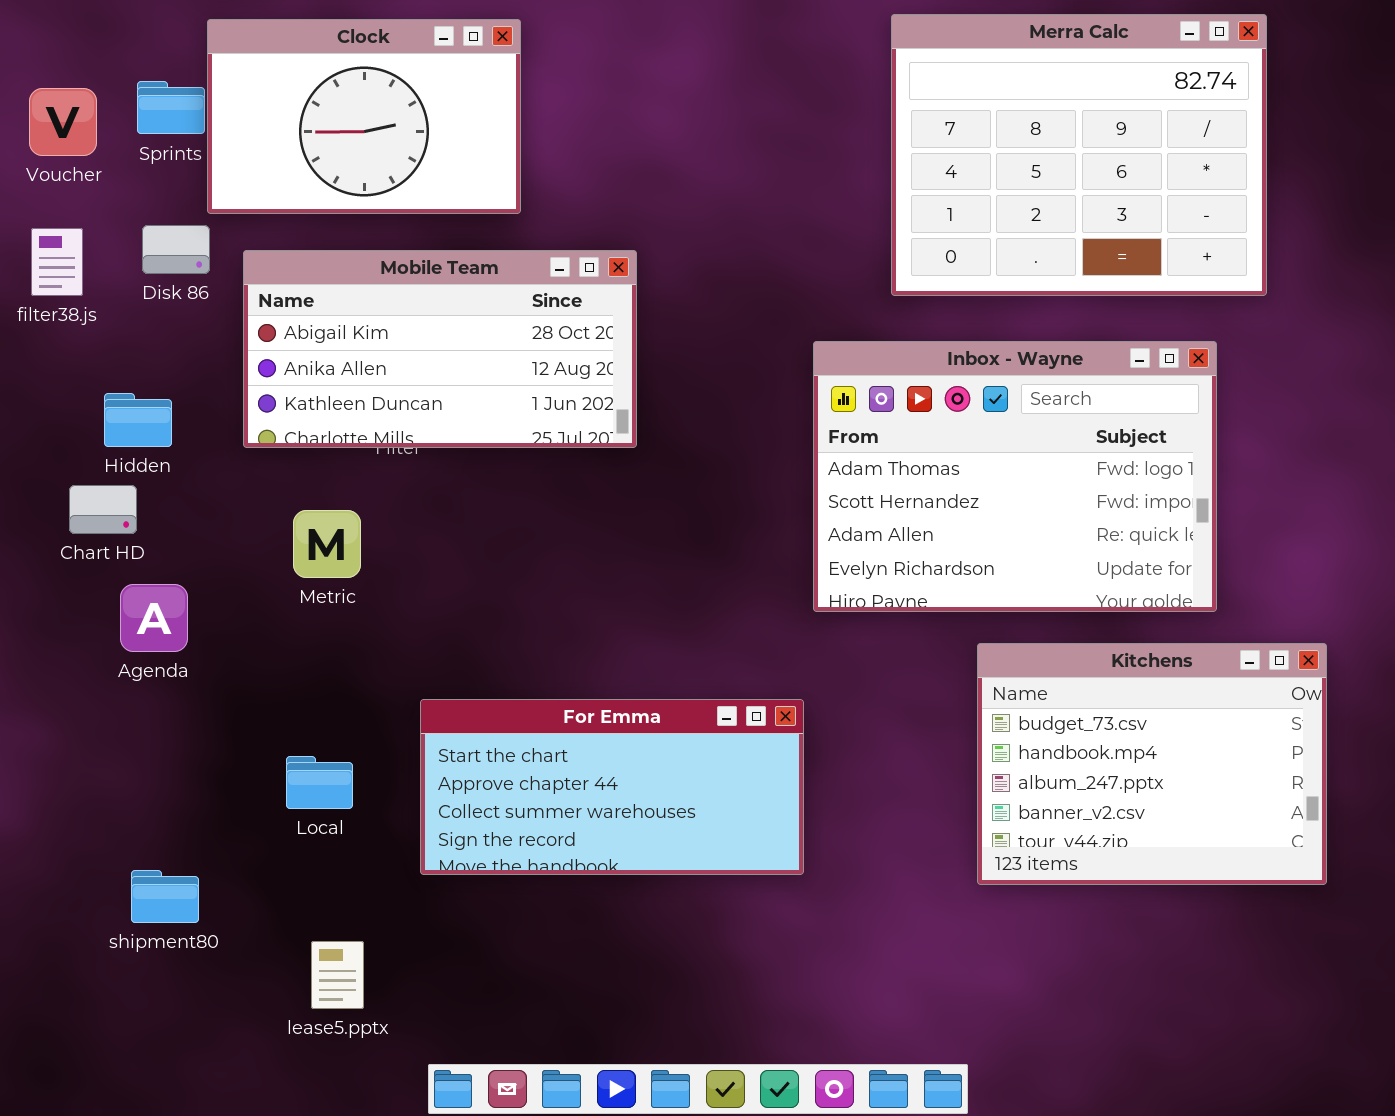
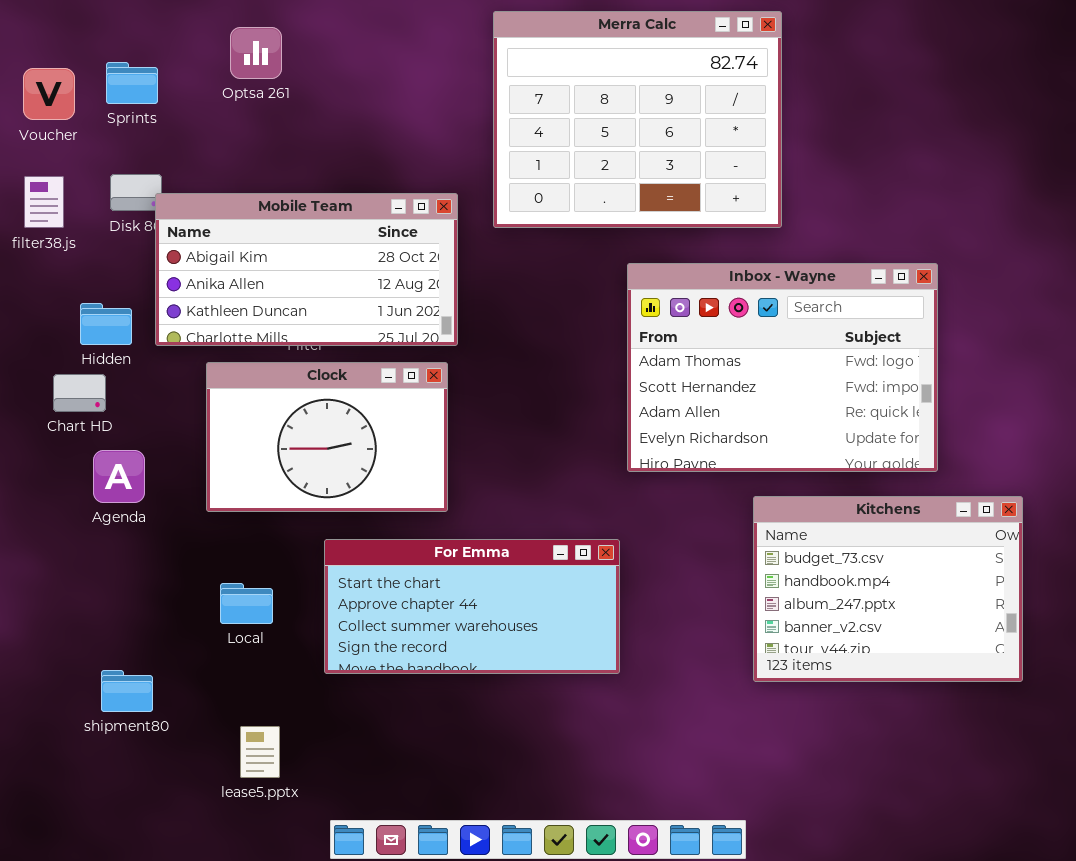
Merra Calc: [891,14,1267,296] -> [493,11,782,228], moved
Clock: [207,19,521,214] -> [206,362,448,512], moved
Mobile Team: [243,250,637,448] -> [155,193,458,346], moved

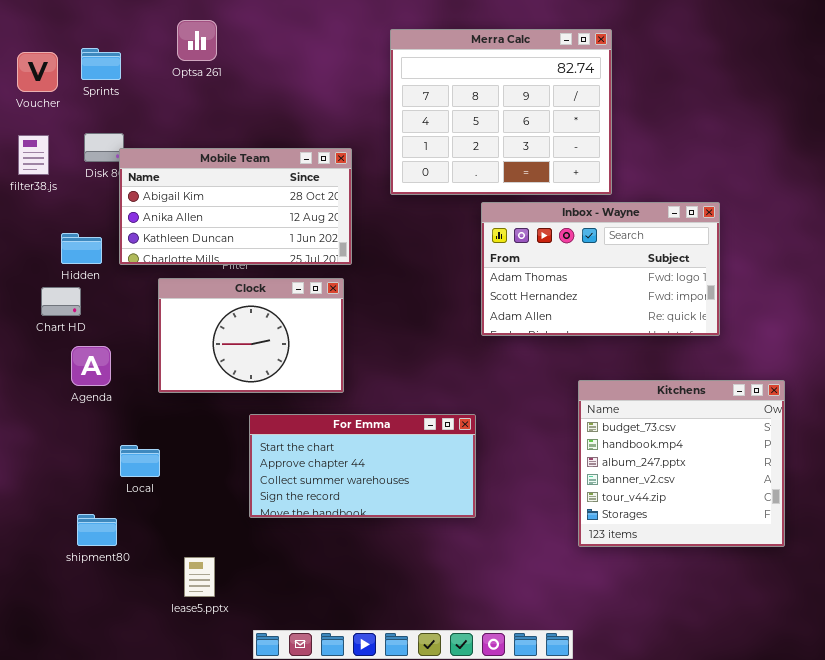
Merra Calc: [493,11,782,228] -> [390,29,612,195], moved
Inbox - Wayne: [627,263,938,472] -> [481,202,720,336], resized
Kitchens: [753,496,1023,682] -> [578,380,785,547], resized
Local: [220,583,273,624] -> [120,445,160,477], moved

